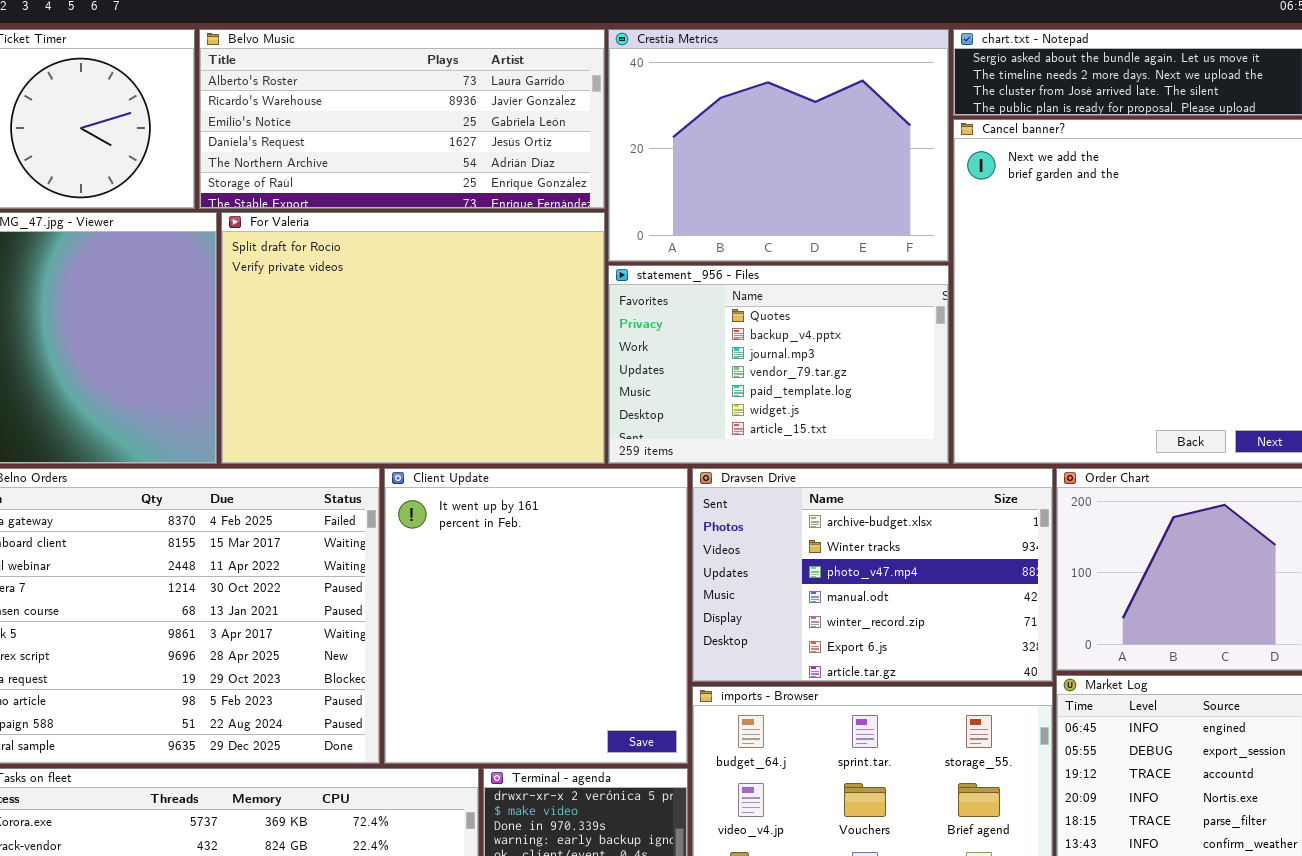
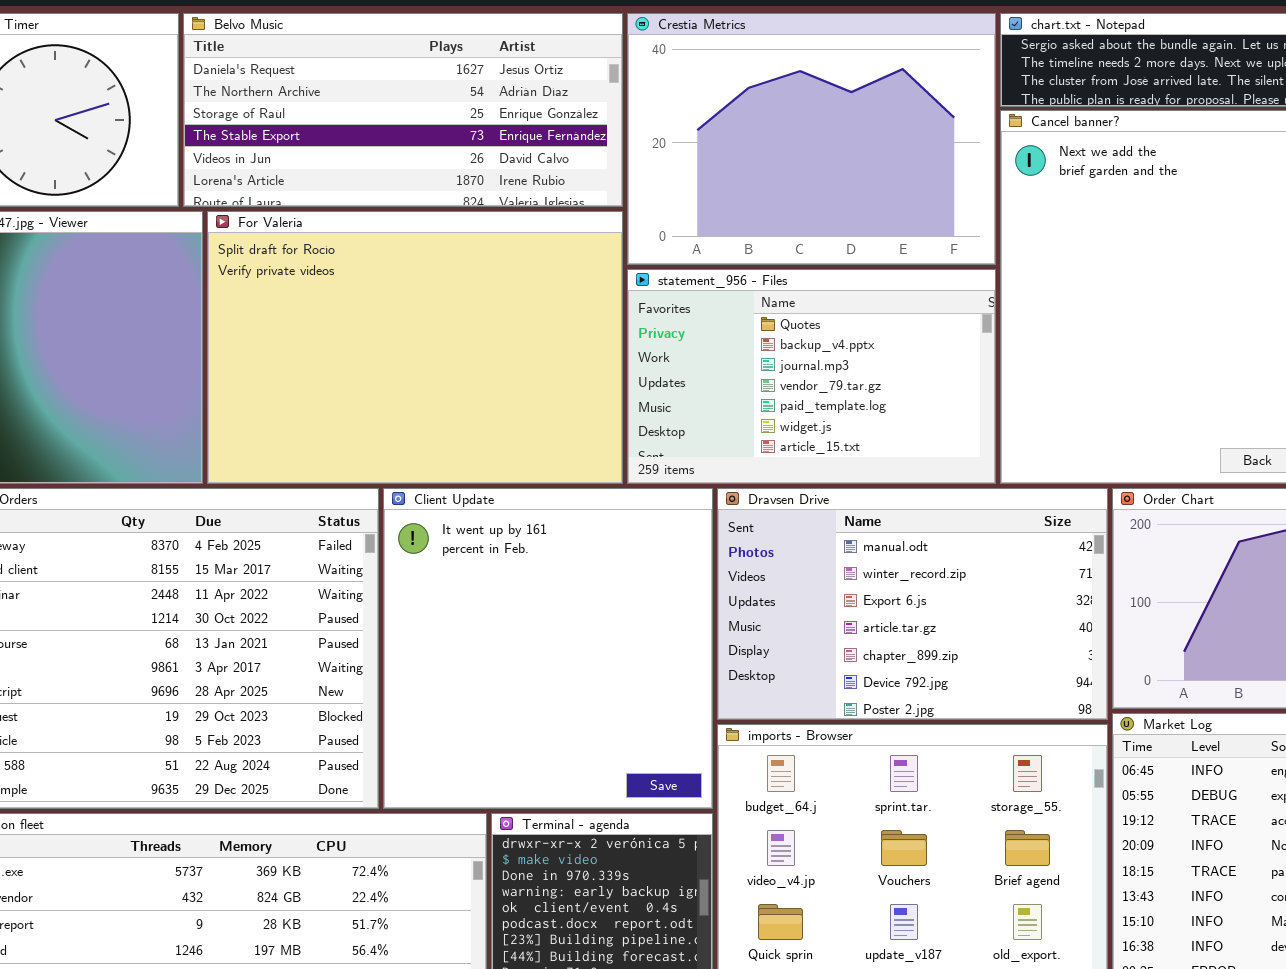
Belvo Music: [199,29,605,209] -> [183,13,623,207], scrolled down 3 rows
Dravsen Drive: [692,468,1053,682] -> [717,488,1108,720], scrolled down 3 rows

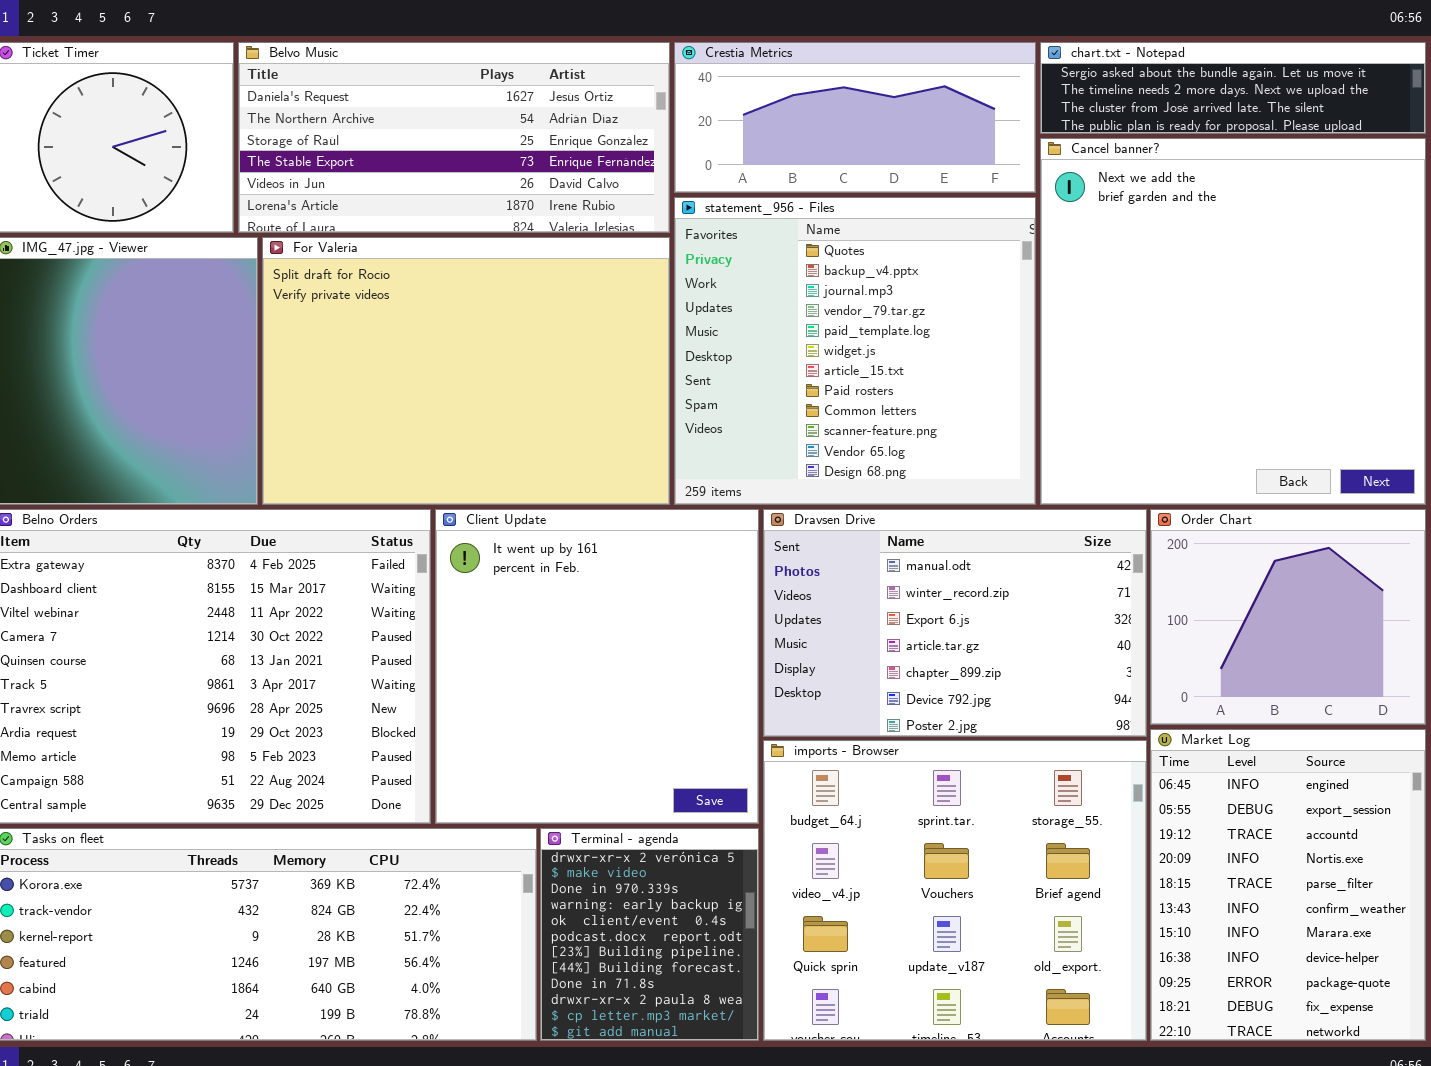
Crestia Metrics: [627,13,996,265] -> [674,42,1036,193], resized
statement_956 - Files: [627,269,996,484] -> [674,197,1036,505], resized

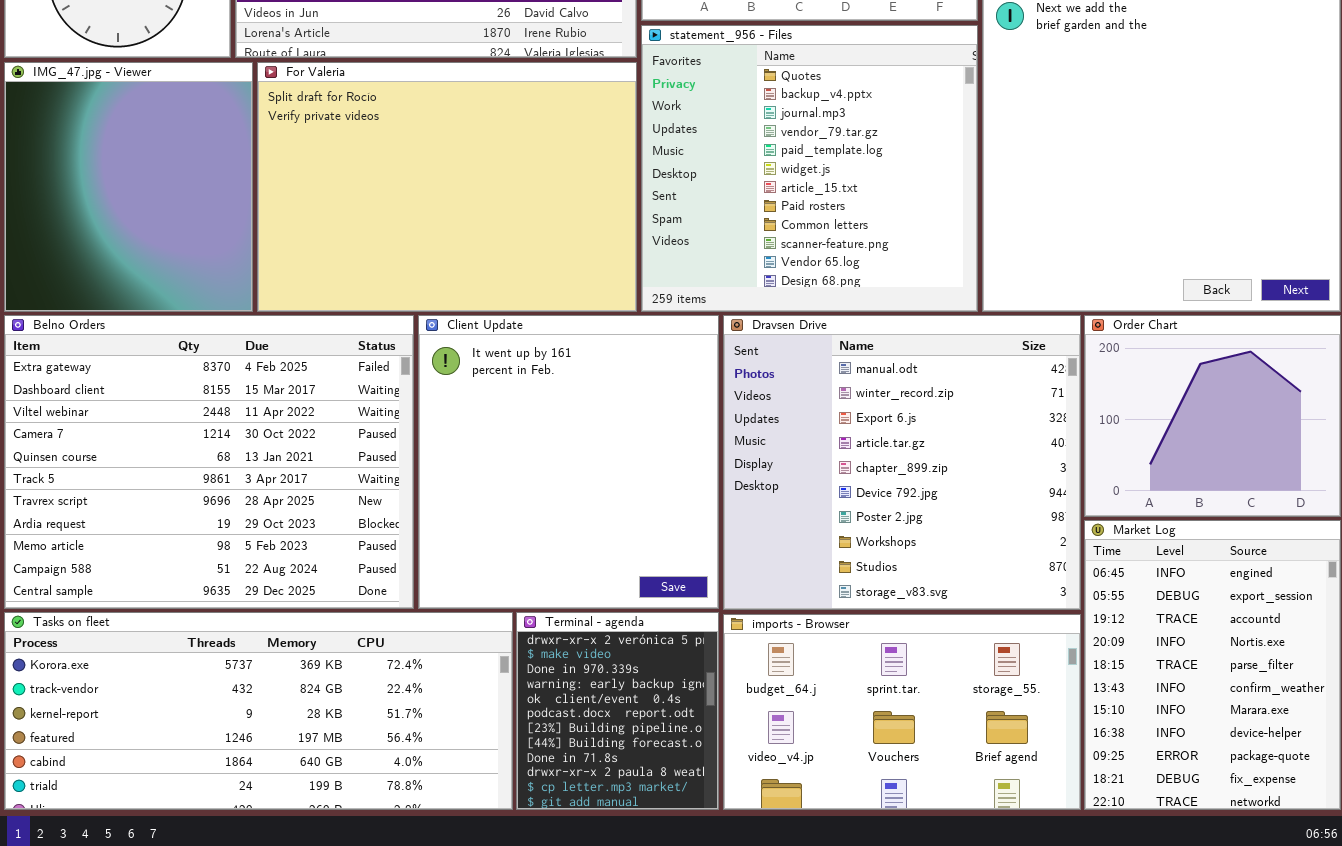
Dravsen Drive: [763,509,1147,737] -> [723,315,1081,610], resized
imports - Browser: [763,740,1147,1041] -> [723,614,1081,810], resized

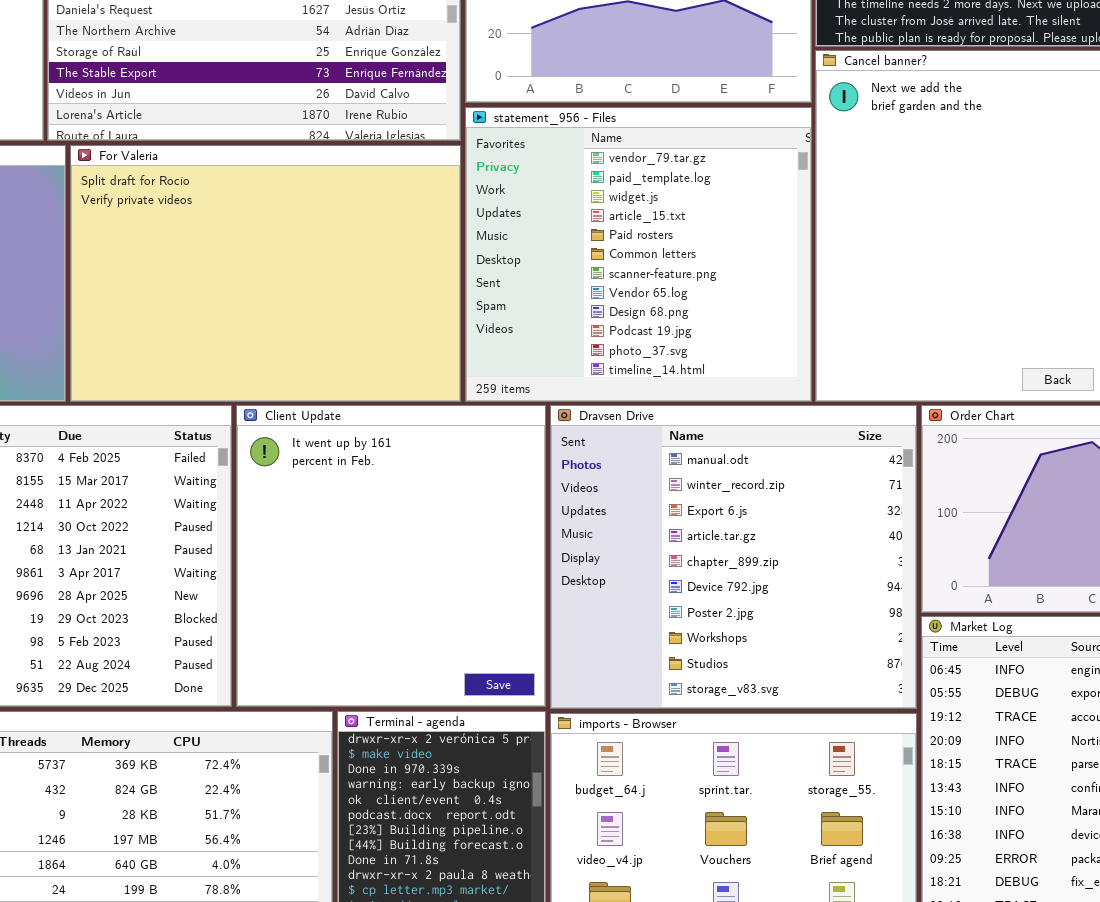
statement_956 - Files: [641,25,978,312] -> [465,107,812,402], scrolled down 3 rows

